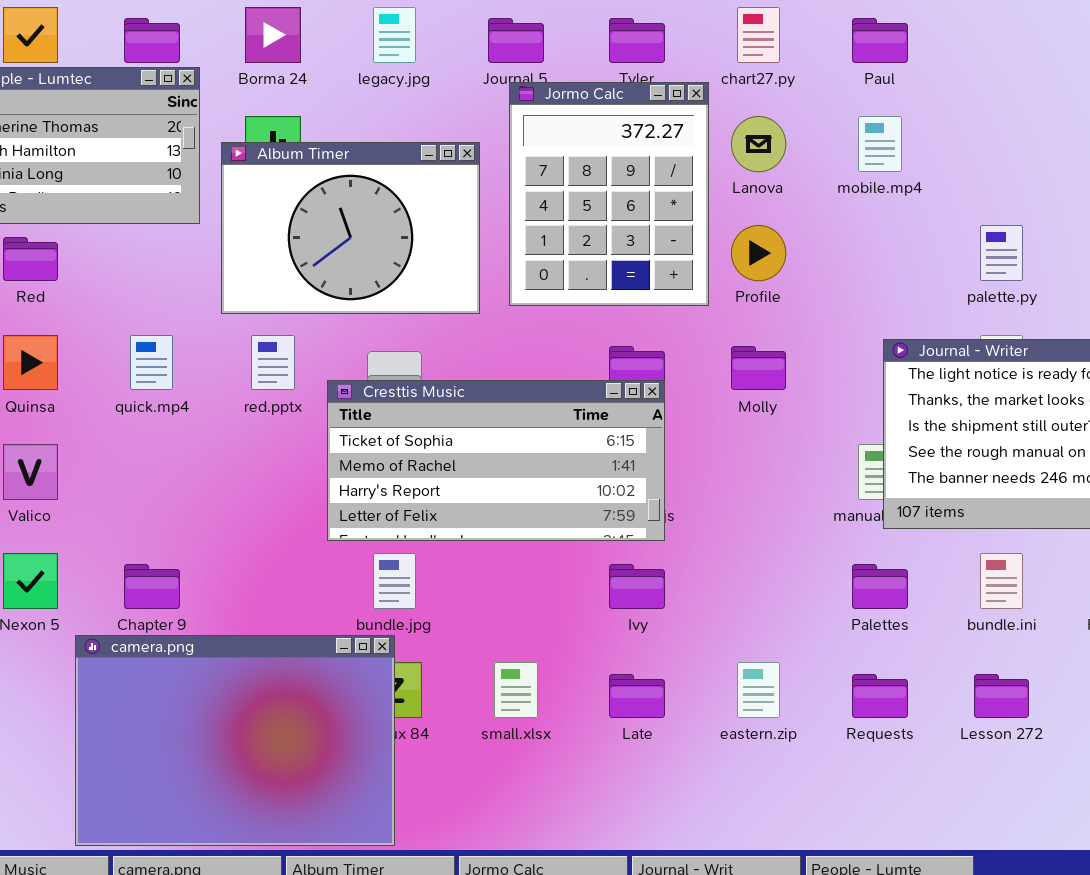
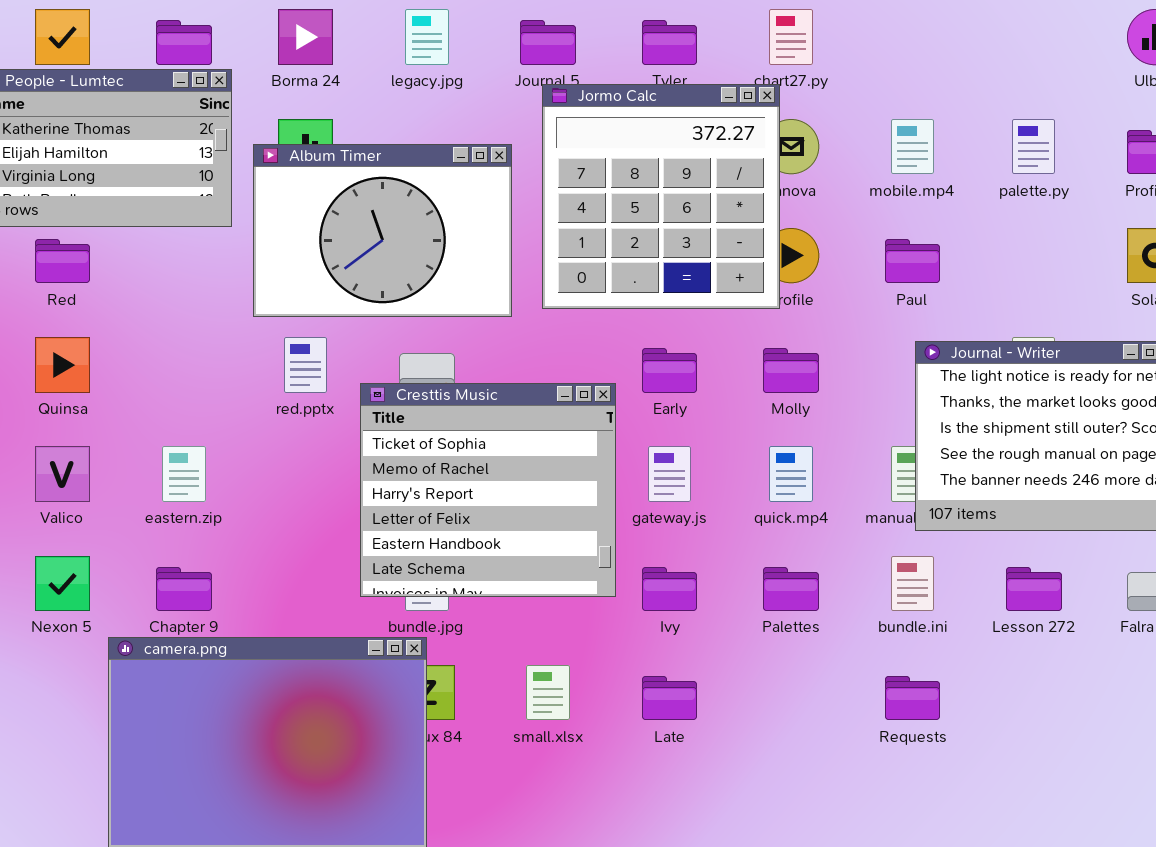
Paul: [852,18,908,63] -> [885,239,940,283], moved
Jormo Calc: [509,82,709,306] -> [542,84,780,309], resized
palette.py: [980,225,1023,281] -> [1012,119,1055,174], moved
quick.mp4: [130,335,173,390] -> [769,446,813,502], moved
Cresttis Music: [327,380,665,541] -> [360,383,616,597], resized
bundle.ini: [980,553,1023,609] -> [891,556,934,611], moved
Palettes: [852,564,908,609] -> [763,567,819,611], moved
eastern.zip: [737,662,780,718] -> [162,446,206,502], moved
Lesson 272: [974,674,1029,718] -> [1006,567,1062,611], moved

